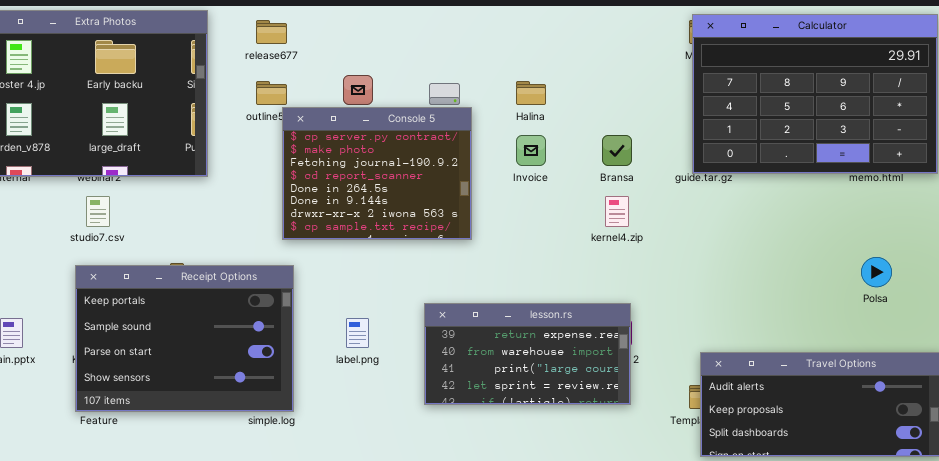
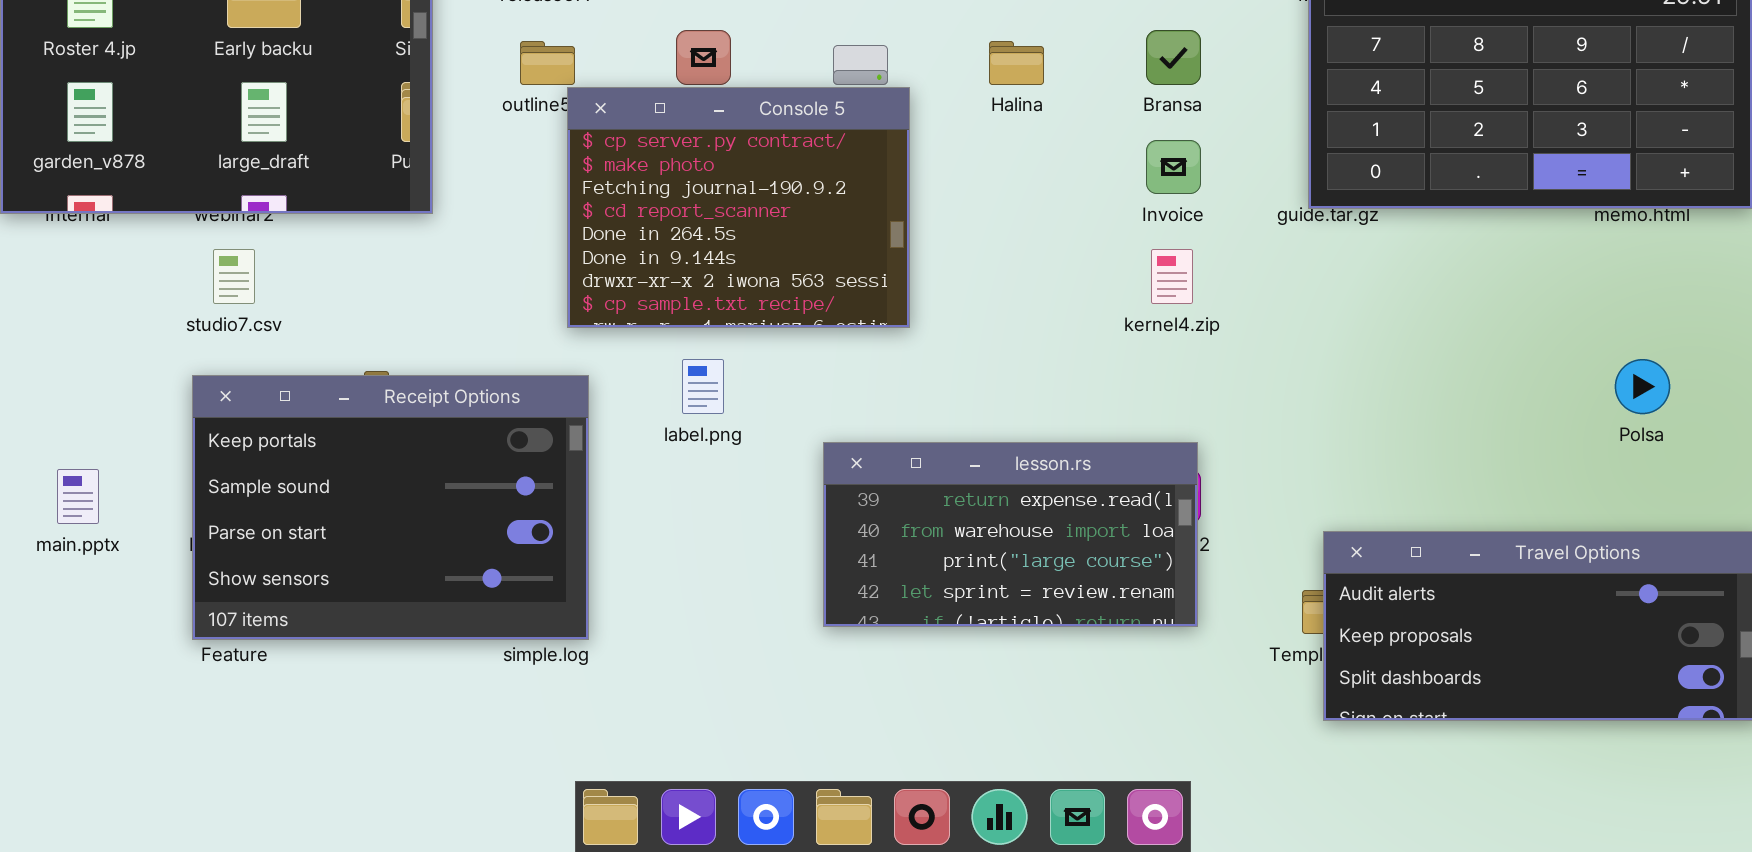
Invoice: [516,135,546,166] -> [1146,140,1201,194], moved
Bransa: [602,135,632,166] -> [1146,30,1201,85], moved
label.png: [346,318,369,348] -> [682,359,724,414], moved

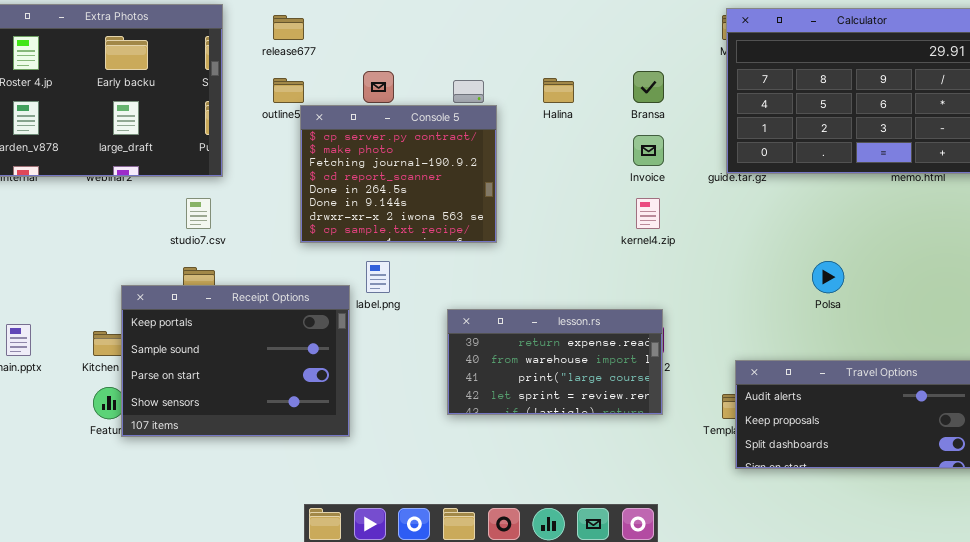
studio7.csv: [213,249,255,304] -> [186,198,211,229], moved
Polsa: [1615,359,1670,414] -> [812,261,844,293], moved
Receipt Options: [192,375,589,640] -> [121,285,350,437], moved

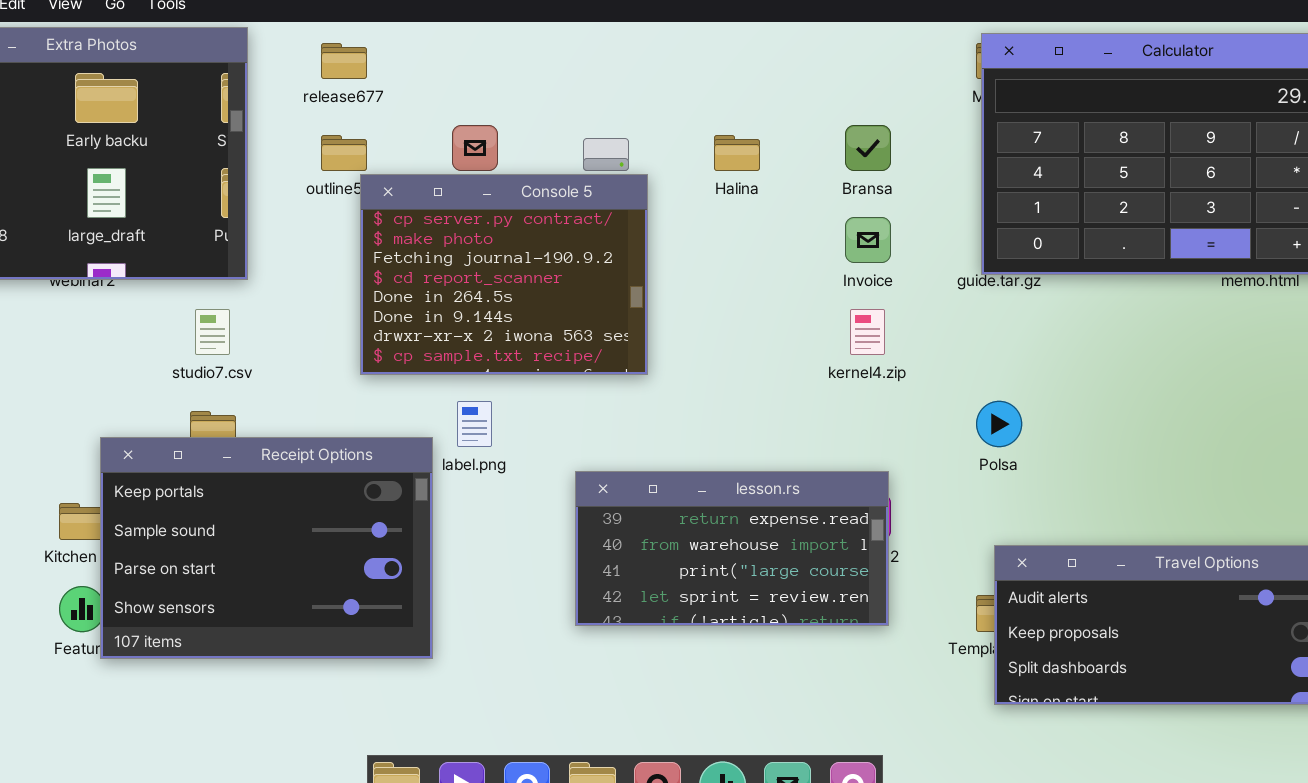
Polsa: [812,261,844,293] -> [976,401,1022,447], moved

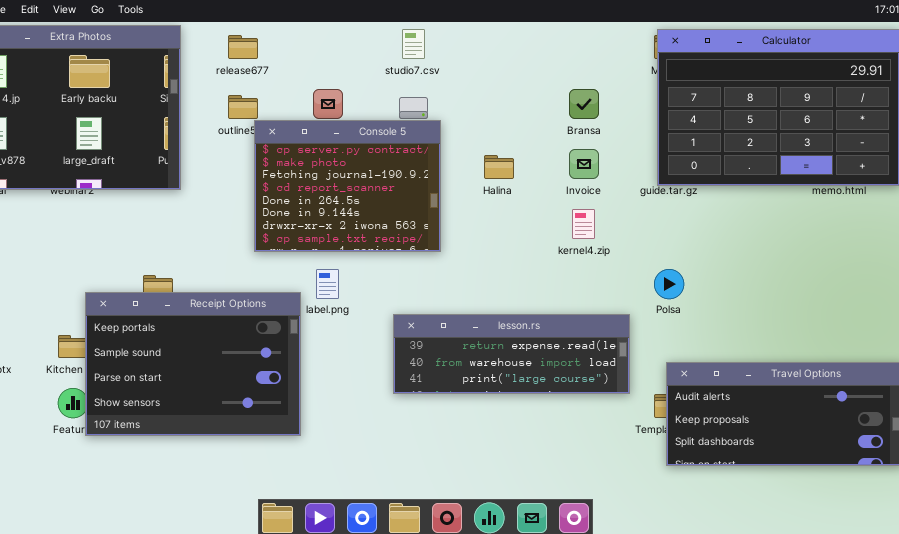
Halina: [714,135,760,171] -> [484,155,514,179], moved
studio7.csv: [195,309,230,355] -> [402,29,425,59], moved
lesson.rs: [575,471,889,626] -> [393,314,630,394], resized

